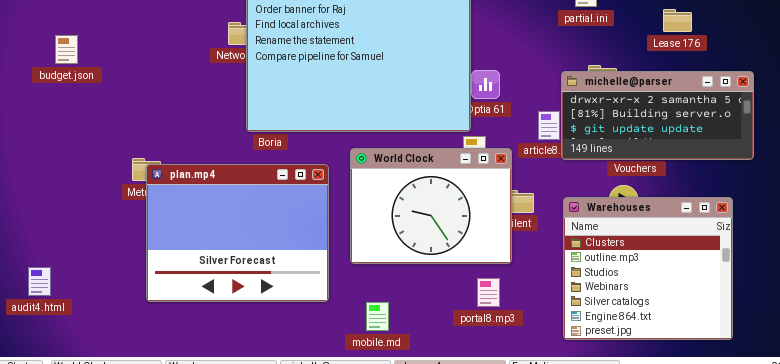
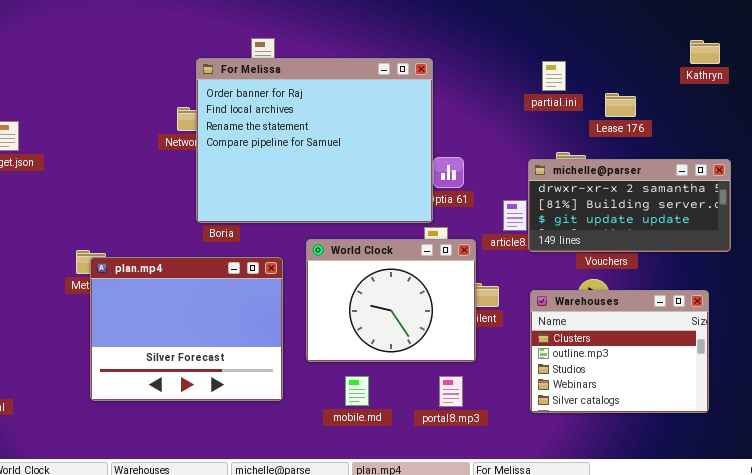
Lease 176: [663,9,692,32] -> [605,93,636,117], moved
Warehouses: [563,197,733,340] -> [530,290,709,413], resized
mobile.md: [366,302,389,331] -> [345,376,369,406], moved

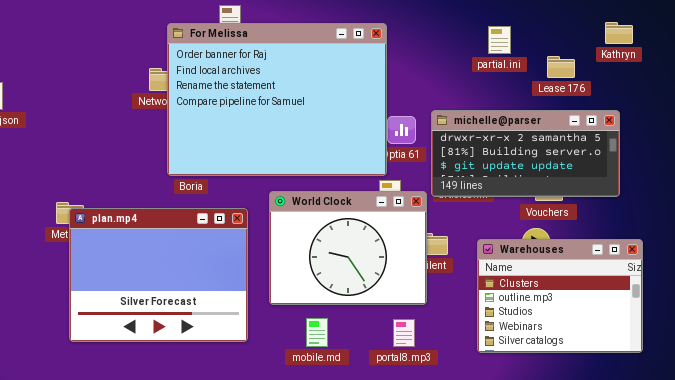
Kathryn: [690,40,720,64] -> [605,22,633,44], moved
michelle@parser: [528,159,731,252] -> [431,110,620,197], moved

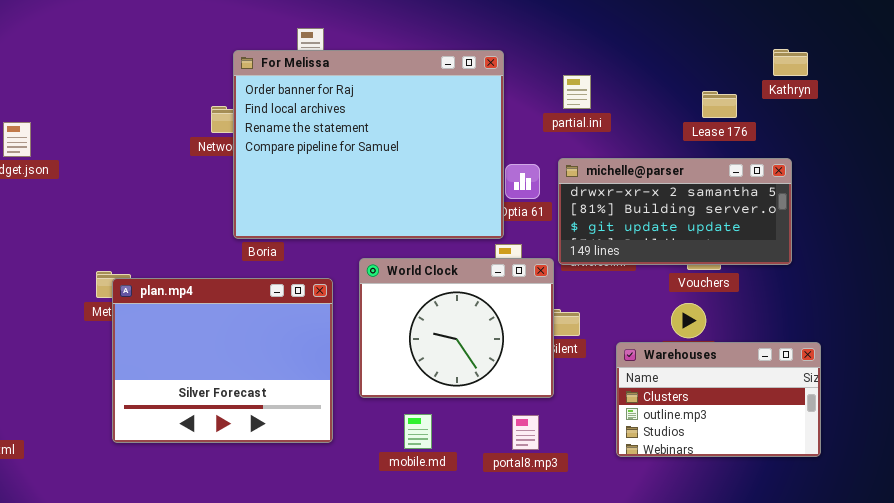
partial.ini: [488,26,511,54] -> [563,75,591,109], moved
Warehouses: [477,239,643,353] -> [616,342,821,457], resized

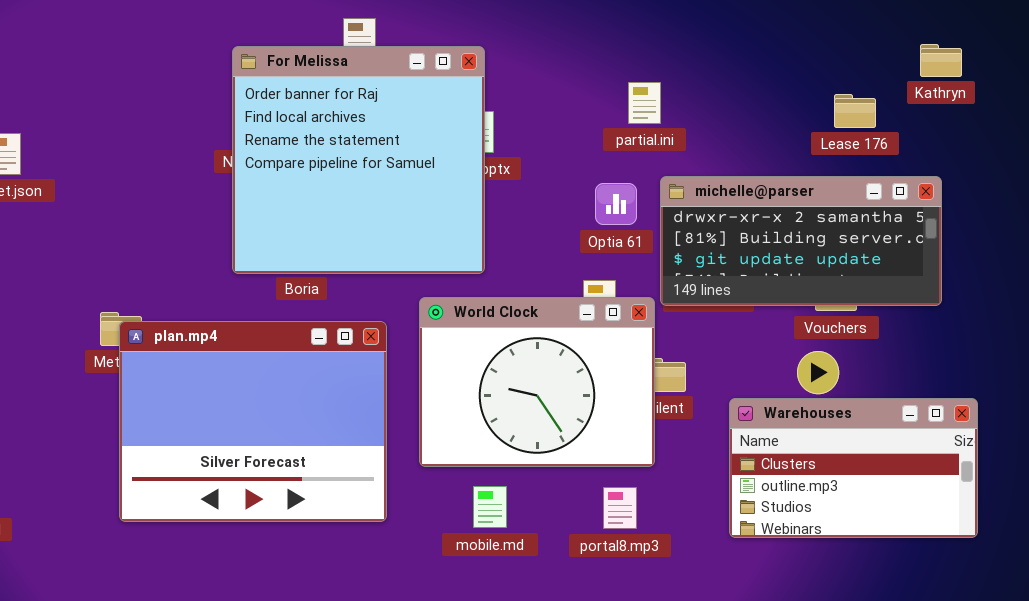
For Melissa: [233,50,504,239] -> [232,46,485,274], moved, resized
partial.ini: [563,75,591,109] -> [628,82,661,124], moved

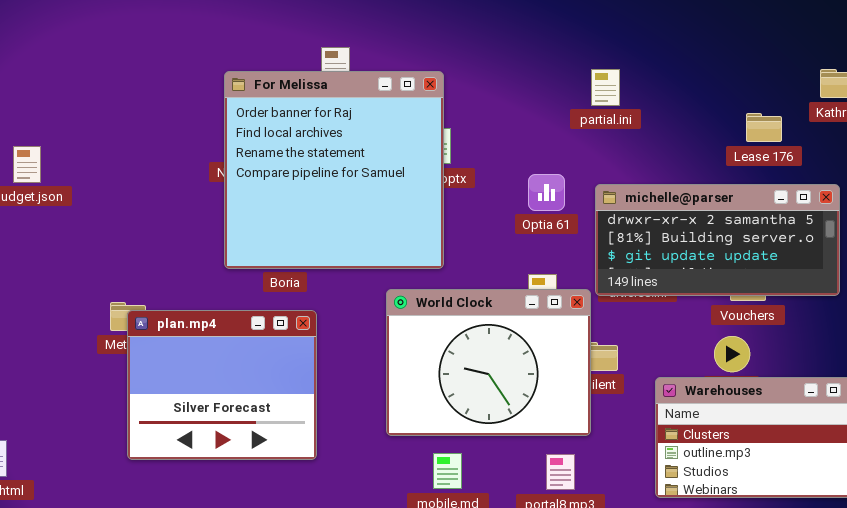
partial.ini: [628,82,661,124] -> [591,69,620,106], moved
Optia 61: [595,183,637,225] -> [528,174,565,211], moved
plan.mp4: [119,321,387,522] -> [127,310,317,460], resized

